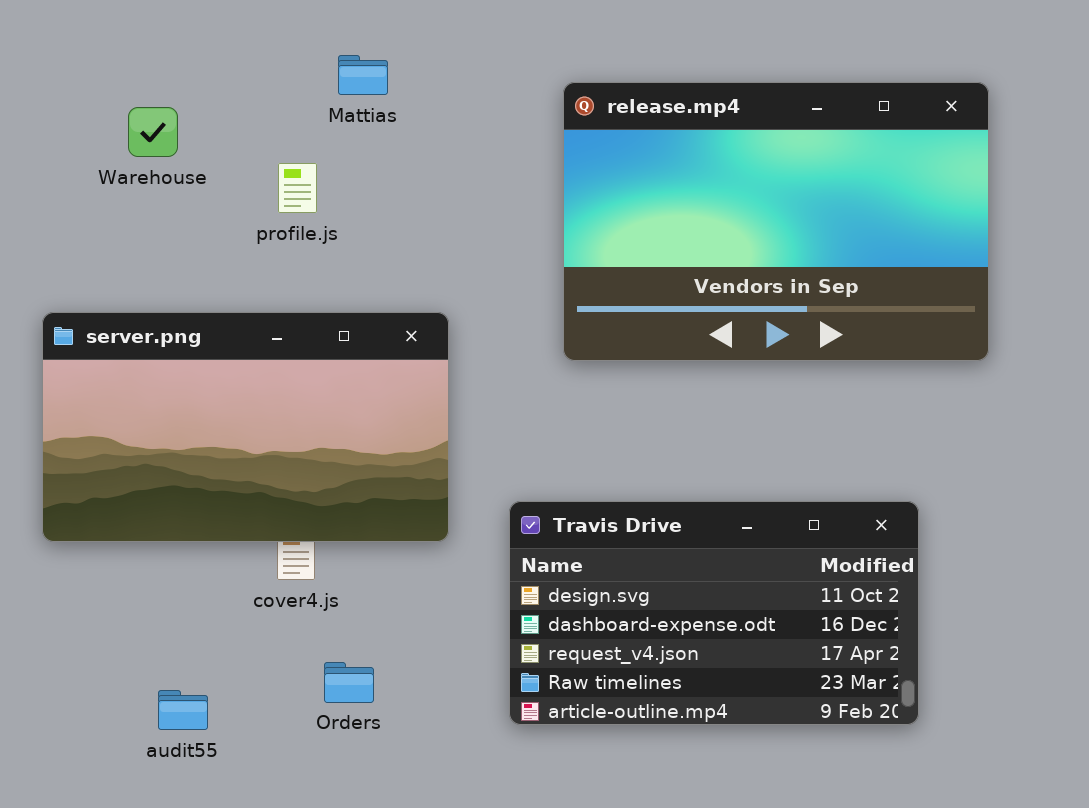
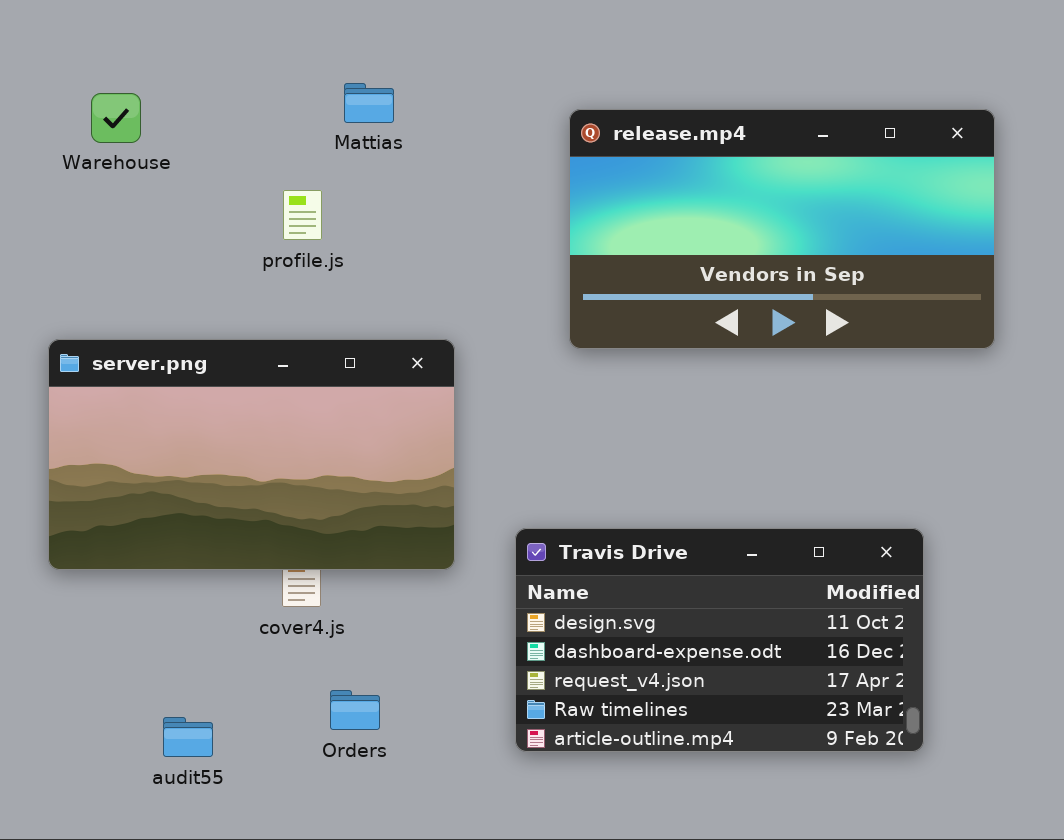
release.mp4: [563,82,989,361] -> [569,109,995,349], resized
Warehouse: [128,107,178,157] -> [91,93,141,143], moved

